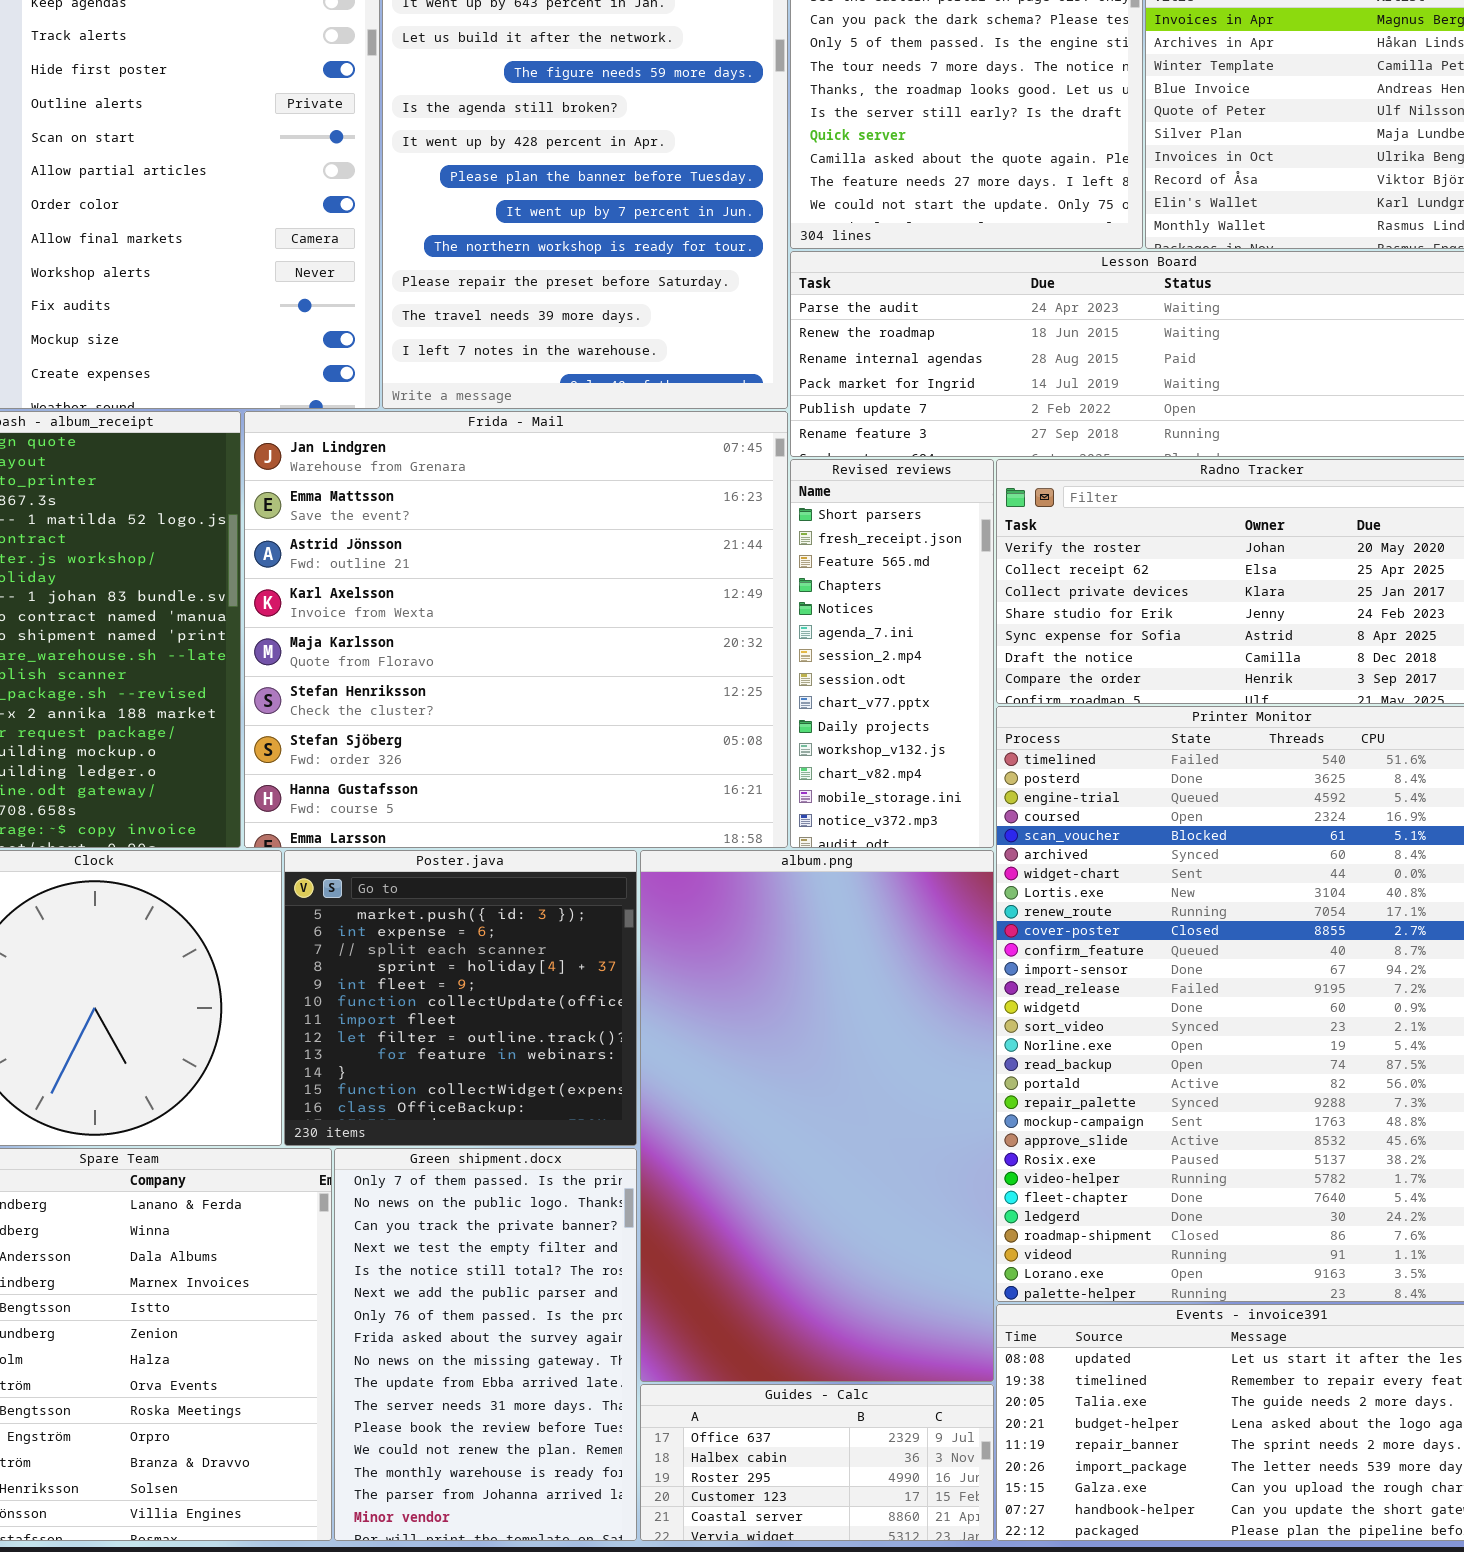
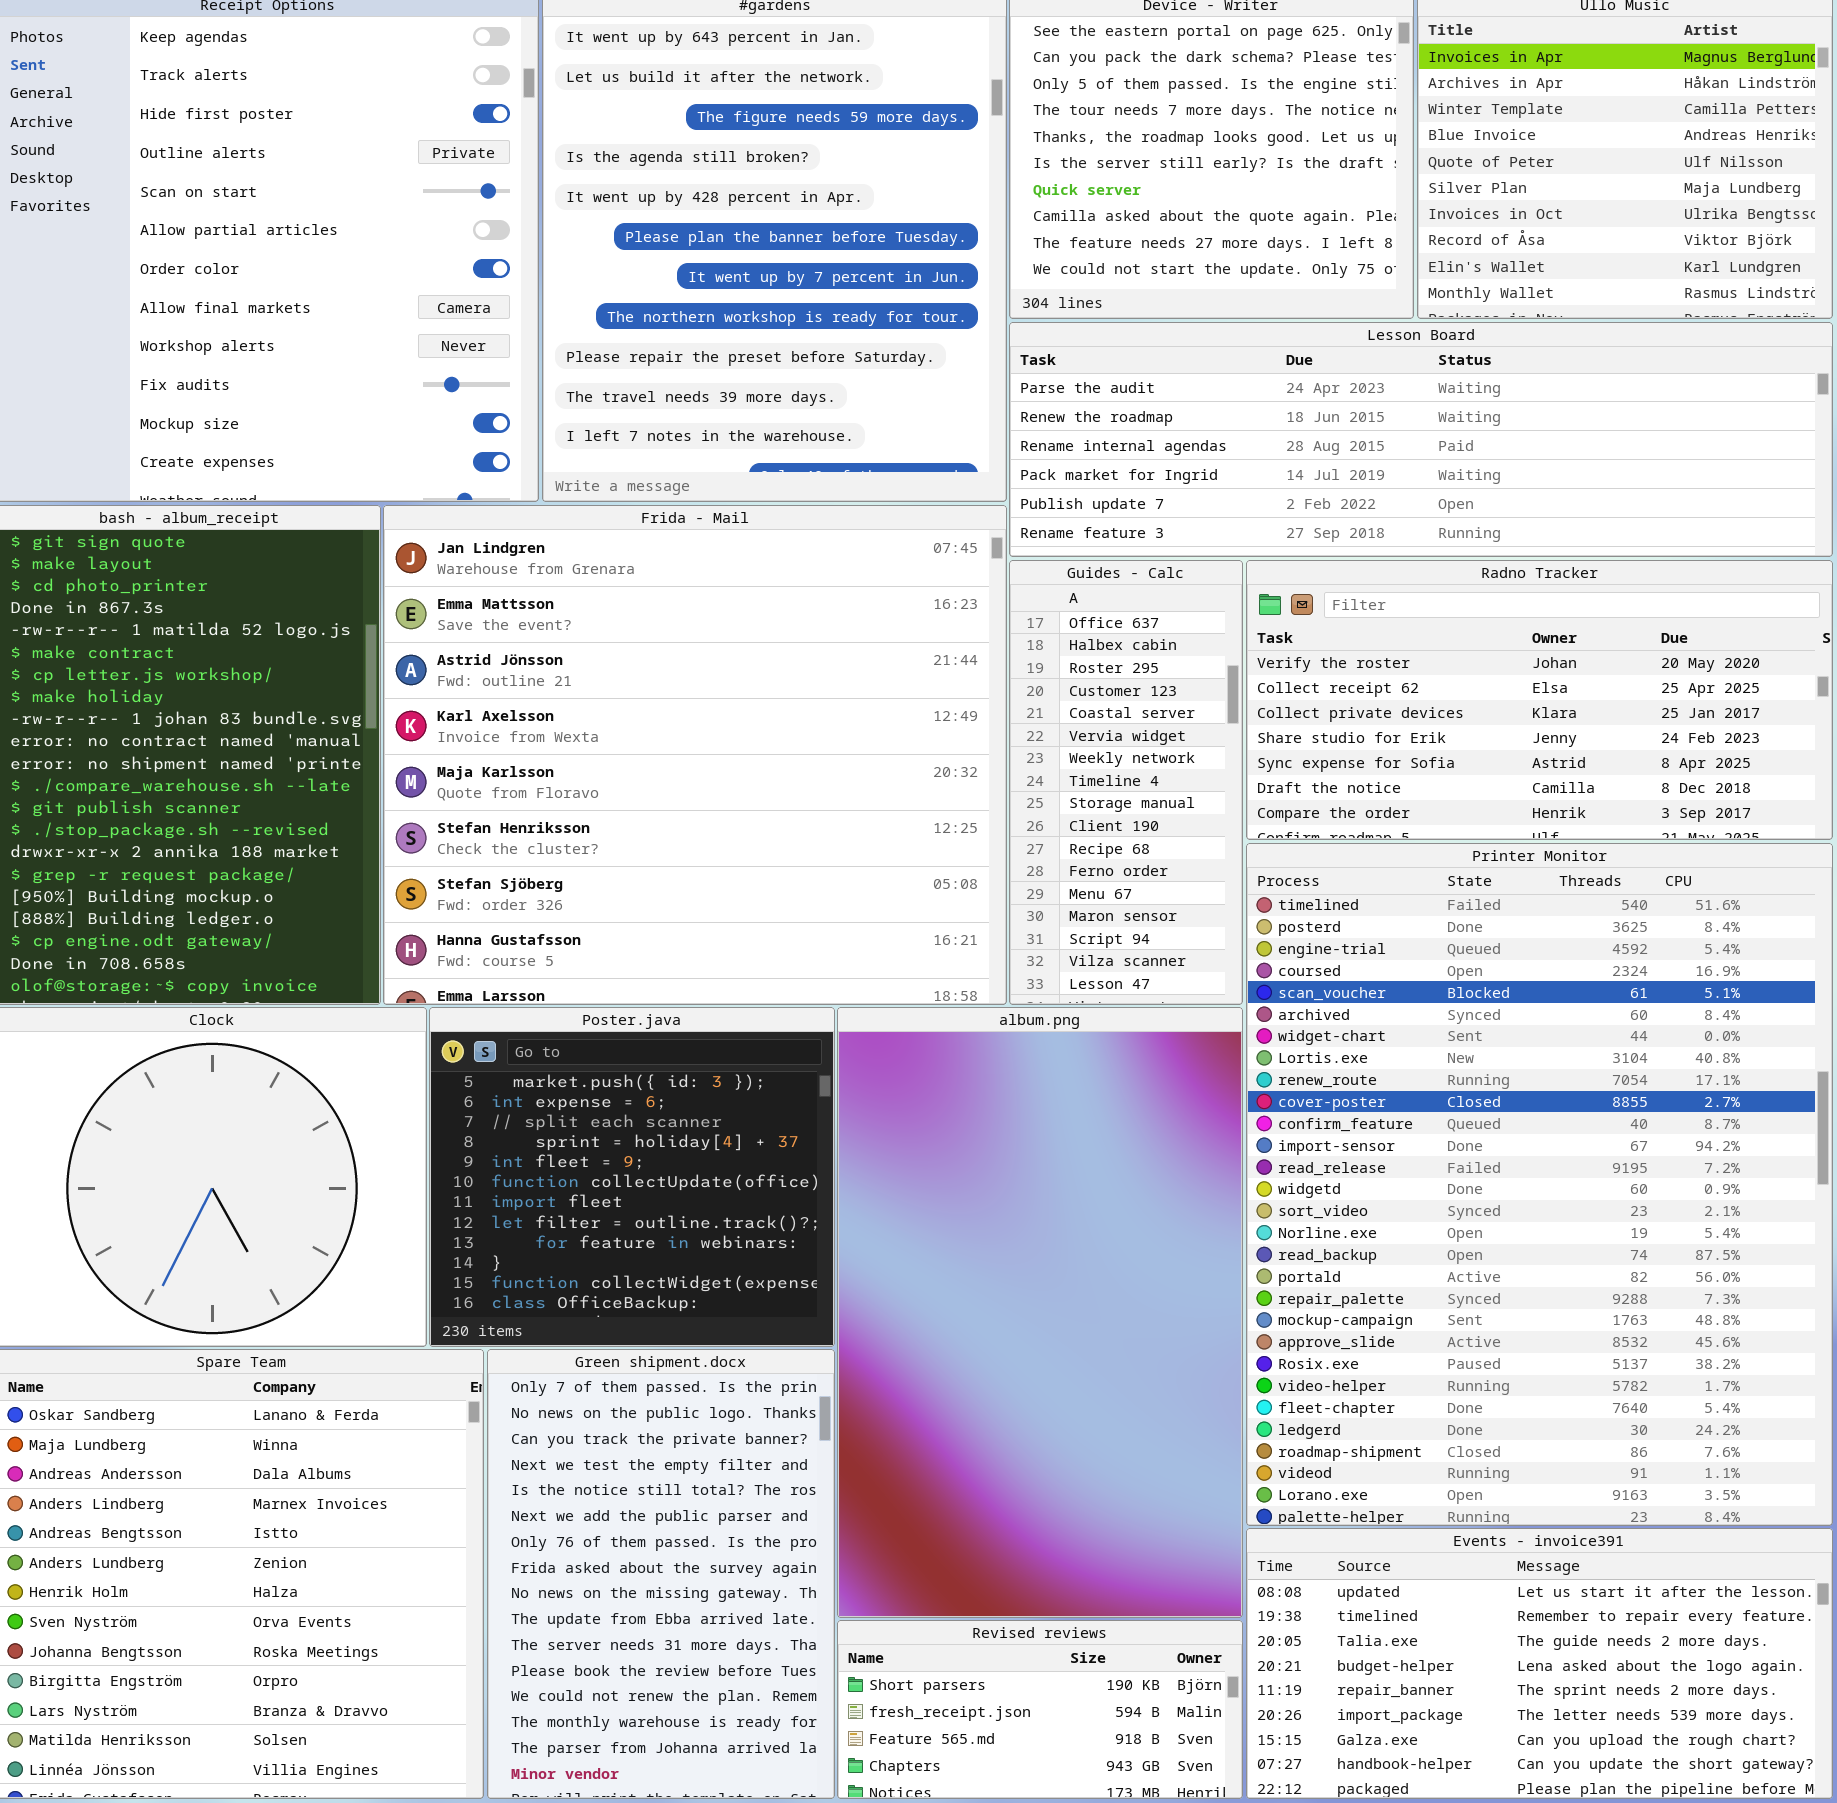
Revised reviews: [790,459,994,848] -> [837,1620,1243,1799], moved, resized
Guides - Calc: [640,1384,994,1541] -> [1009,560,1243,1005], moved, resized

